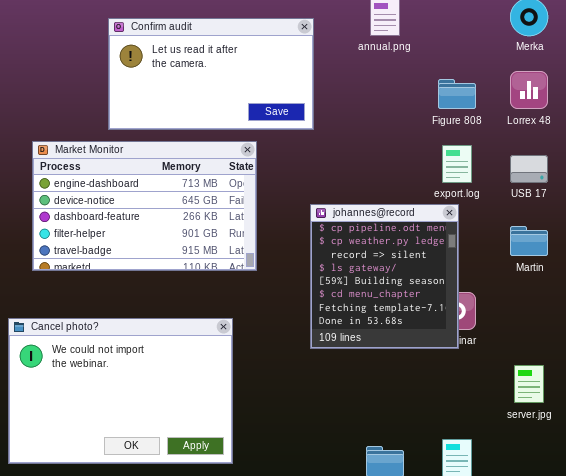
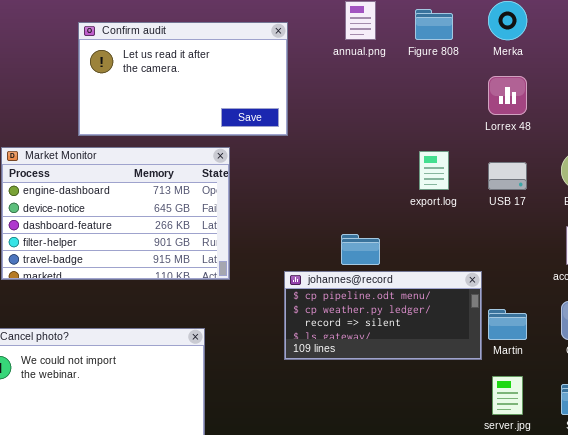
Figure 808: [438,79,476,109] -> [415,9,453,40], moved
johannes@record: [310,204,459,349] -> [284,271,482,360], resized
Martin: [510,226,548,256] -> [488,309,527,340], moved

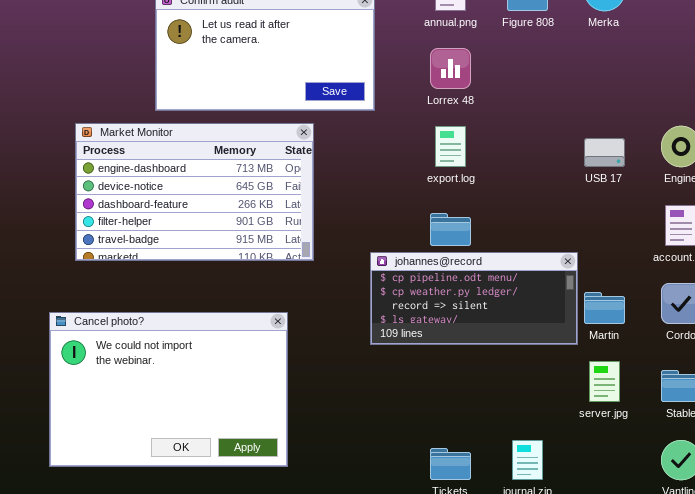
Lorrex 48: [488,76,527,115] -> [430,48,471,89], moved
export.log: [419,151,449,190] -> [435,126,466,167], moved

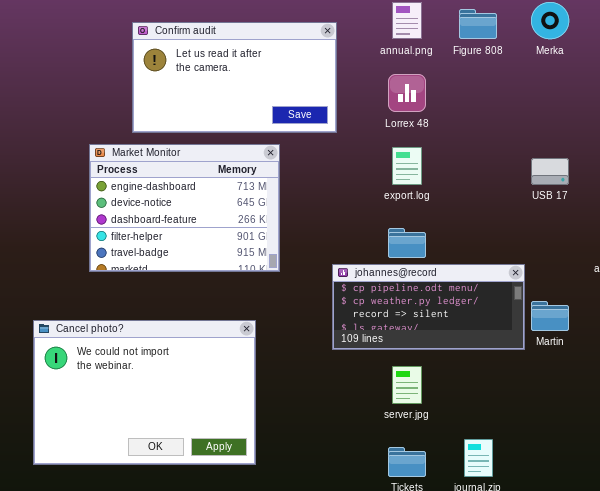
Market Monitor: [75,123,314,261] -> [89,144,280,272], resized
server.jpg: [589,361,620,402] -> [392,366,422,404], moved

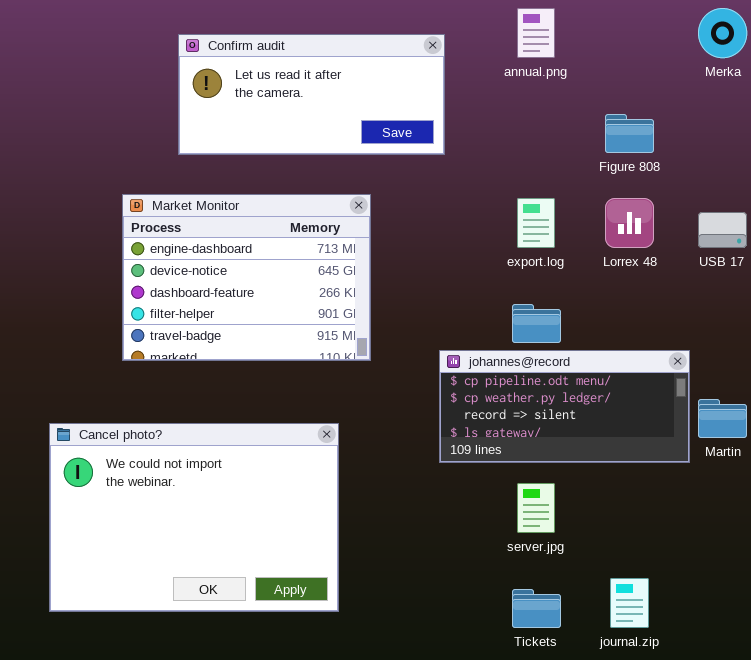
Figure 808: [459,9,497,39] -> [605,114,654,153], moved
Confirm audit: [132,22,337,133] -> [178,34,445,155], resized
Lorrex 48: [388,74,426,112] -> [605,198,654,248], moved

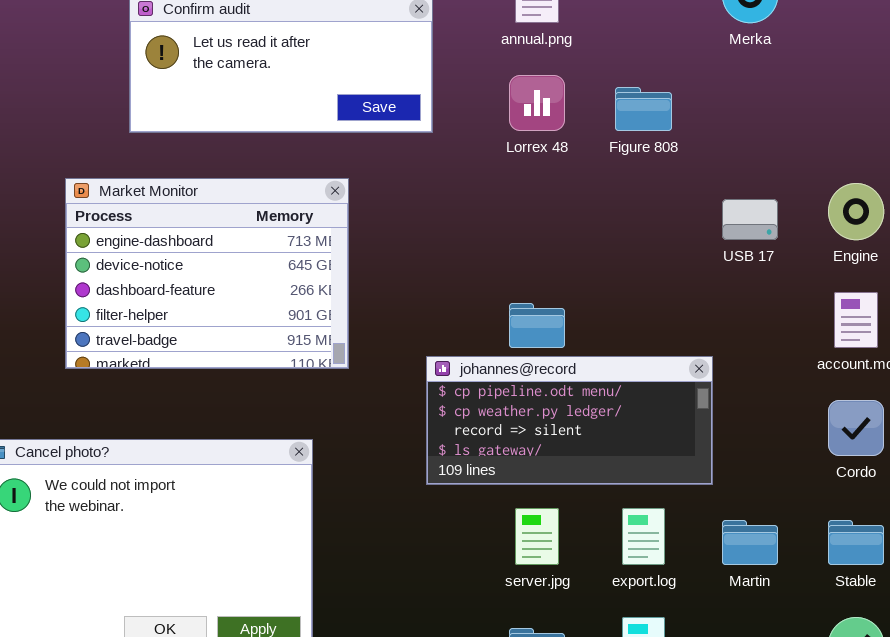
export.log: [517,198,555,248] -> [622,508,665,565], moved
Lorrex 48: [605,198,654,248] -> [509,75,565,131], moved
Martin: [698,399,747,438] -> [722,520,778,565], moved

